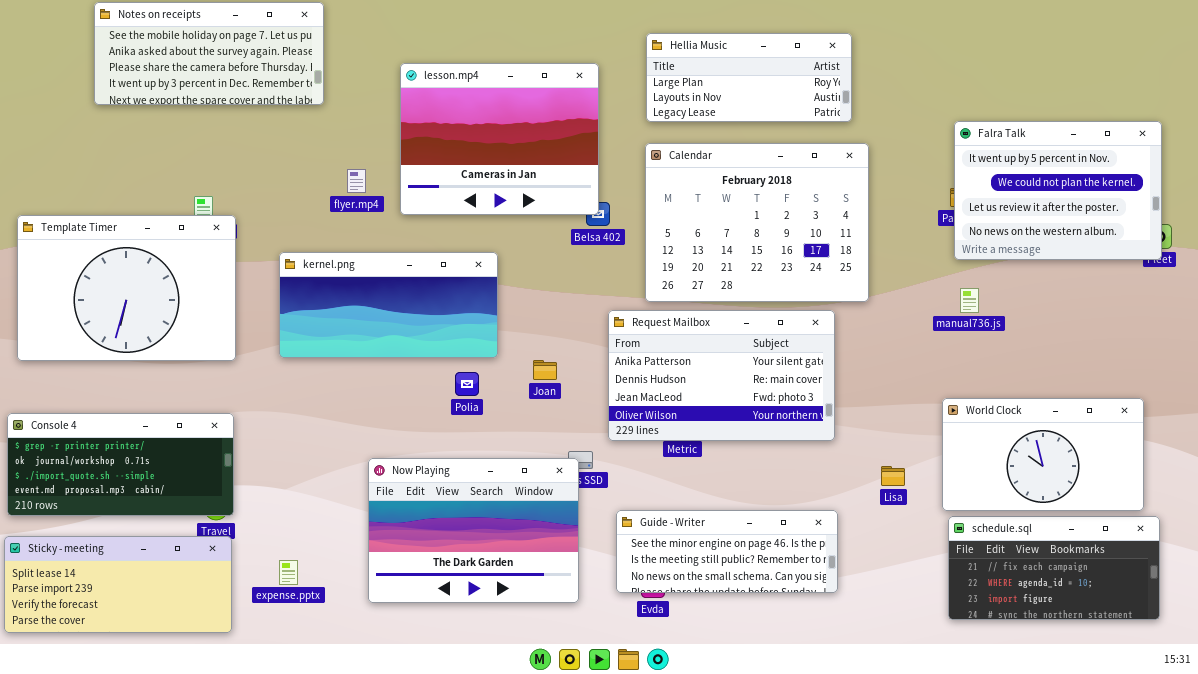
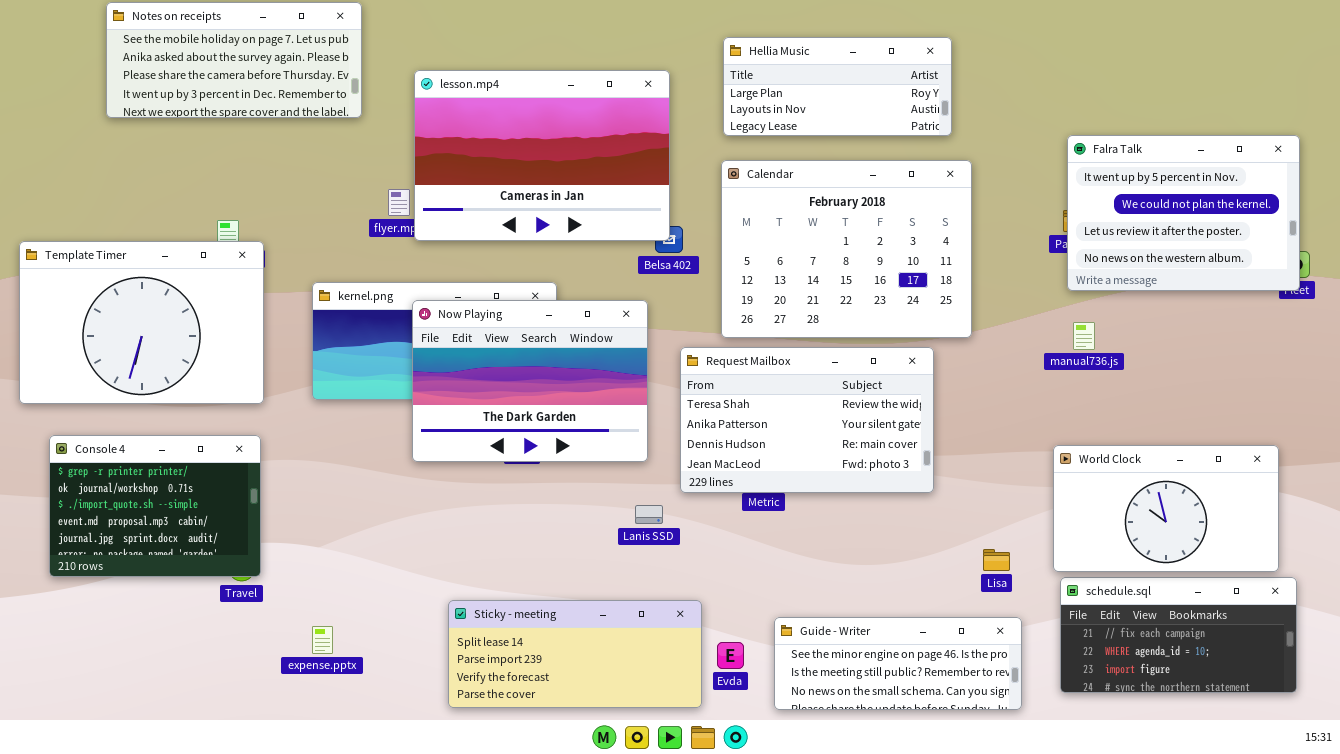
lesson.mp4: [400,63,599,215] -> [414,70,670,241], resized
Request Mailbox: [608,310,835,441] -> [680,347,934,493], scrolled up 1 row
Console 4: [7,413,234,516] -> [49,435,261,577], resized
Now Playing: [368,458,579,603] -> [412,300,648,462], moved
Lisa: [881,466,905,486] -> [983,549,1010,571], moved
Guide - Writer: [616,510,838,593] -> [774,617,1022,710], moved
Sticky - meeting: [4,536,232,633] -> [448,600,702,708], moved

